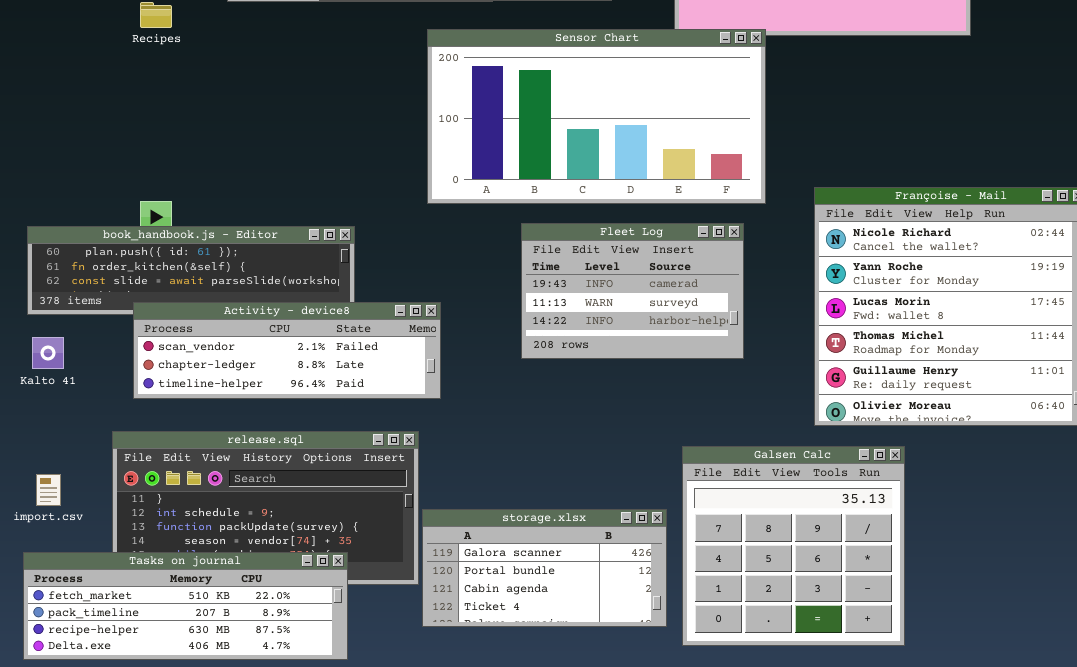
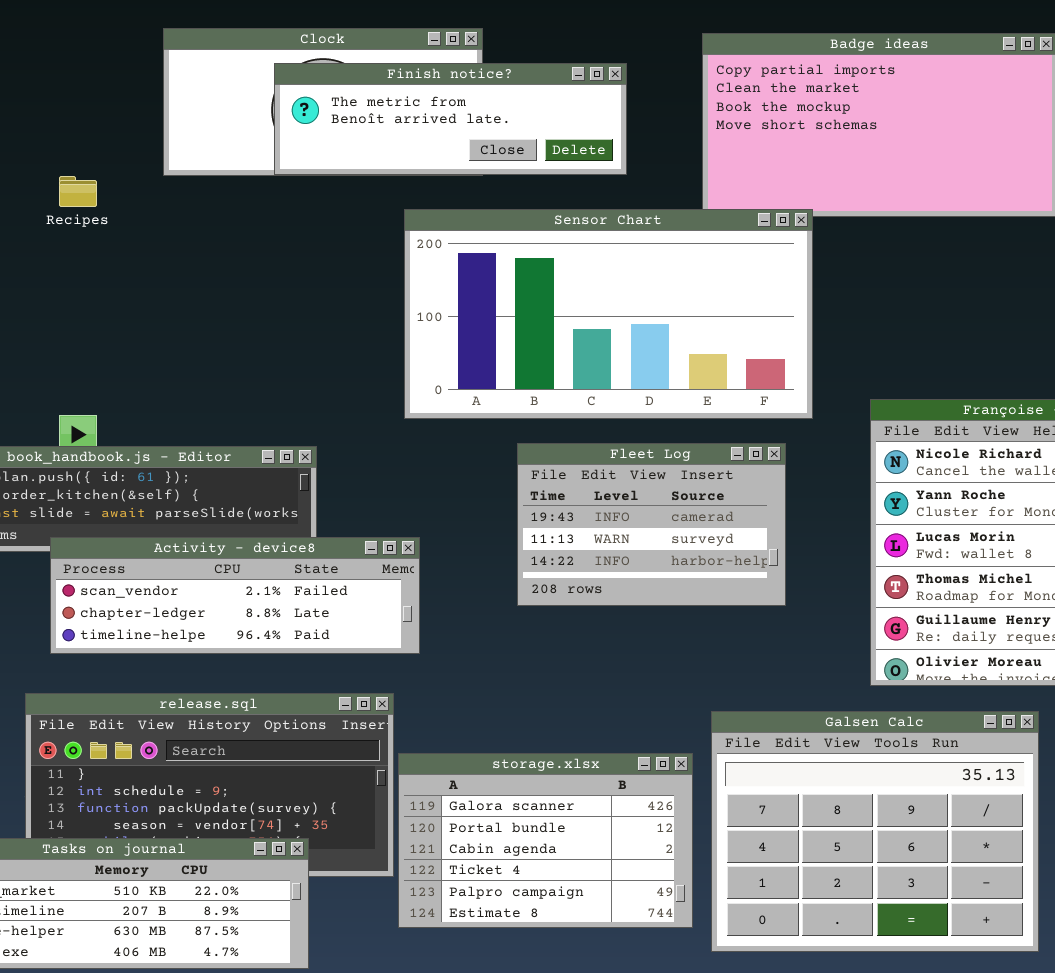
Galsen Calc: [682,446,905,646] -> [711,711,1039,952], resized
storage.xlsx: [422,509,667,627] -> [398,753,693,928], resized

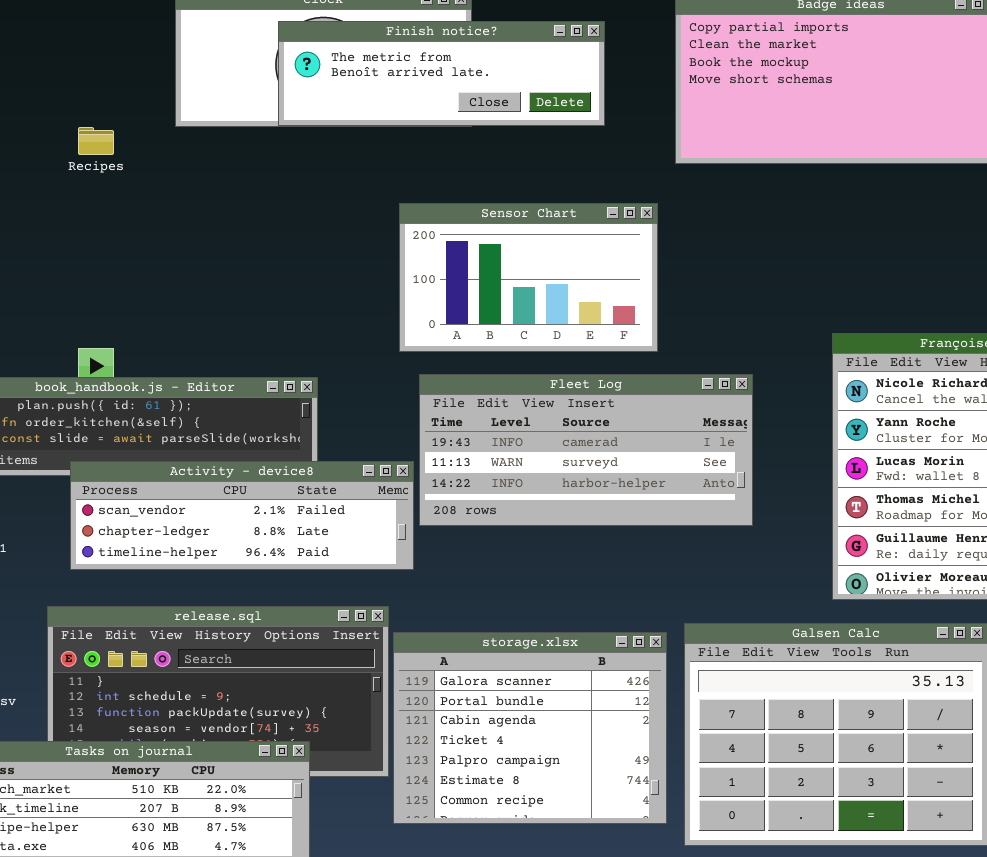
Sensor Chart: [404,209,813,419] -> [399,203,658,352], resized
Fleet Log: [517,443,786,606] -> [419,374,753,526], resized
storage.xlsx: [398,753,693,928] -> [393,632,667,824], resized

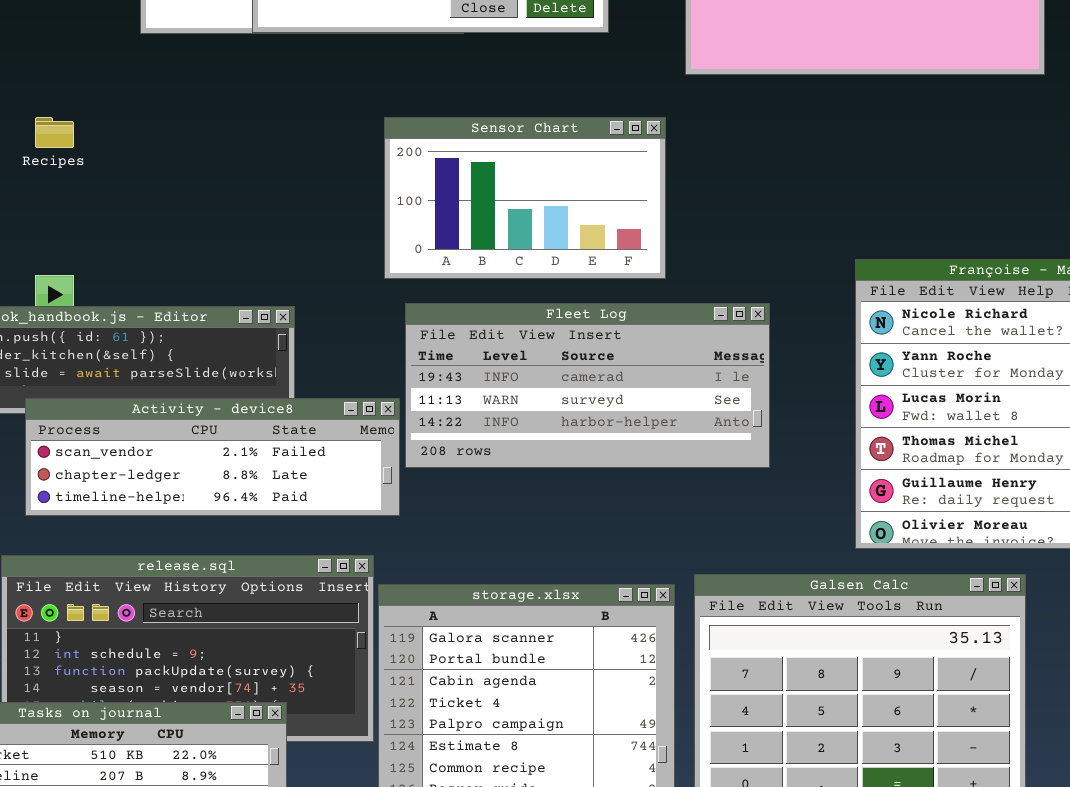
Recipes: [78,127,114,155] -> [35,117,74,148], moved

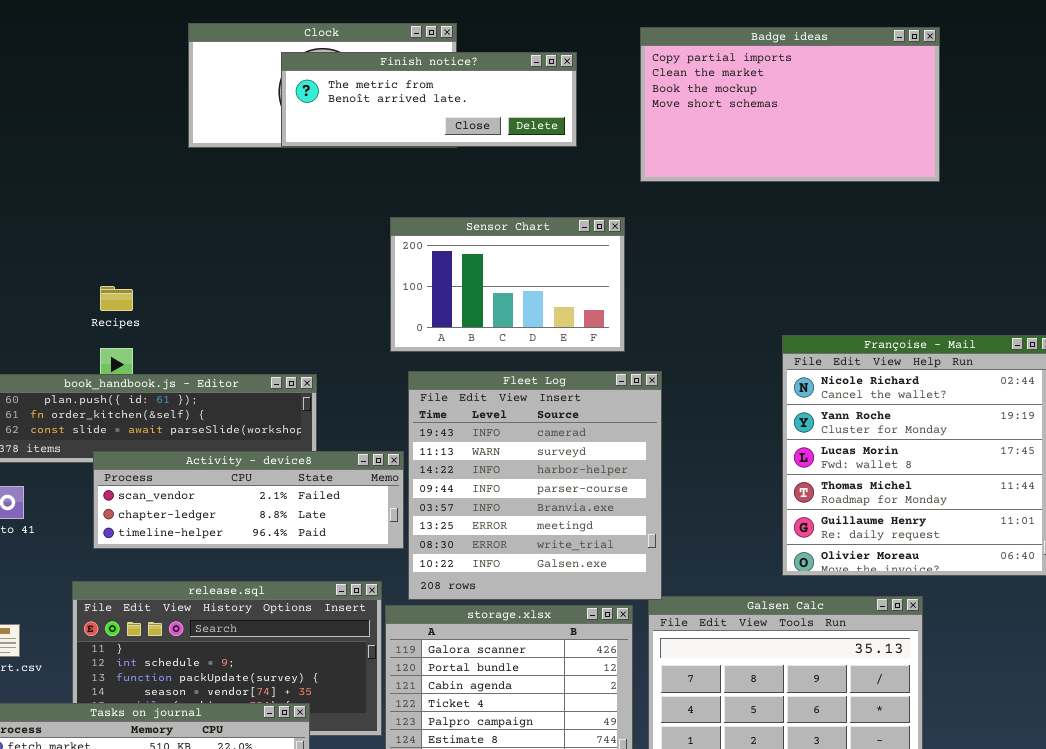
Recipes: [35,117,74,148] -> [100,286,133,311], moved
Fleet Log: [405,303,770,468] -> [408,371,662,600], resized

